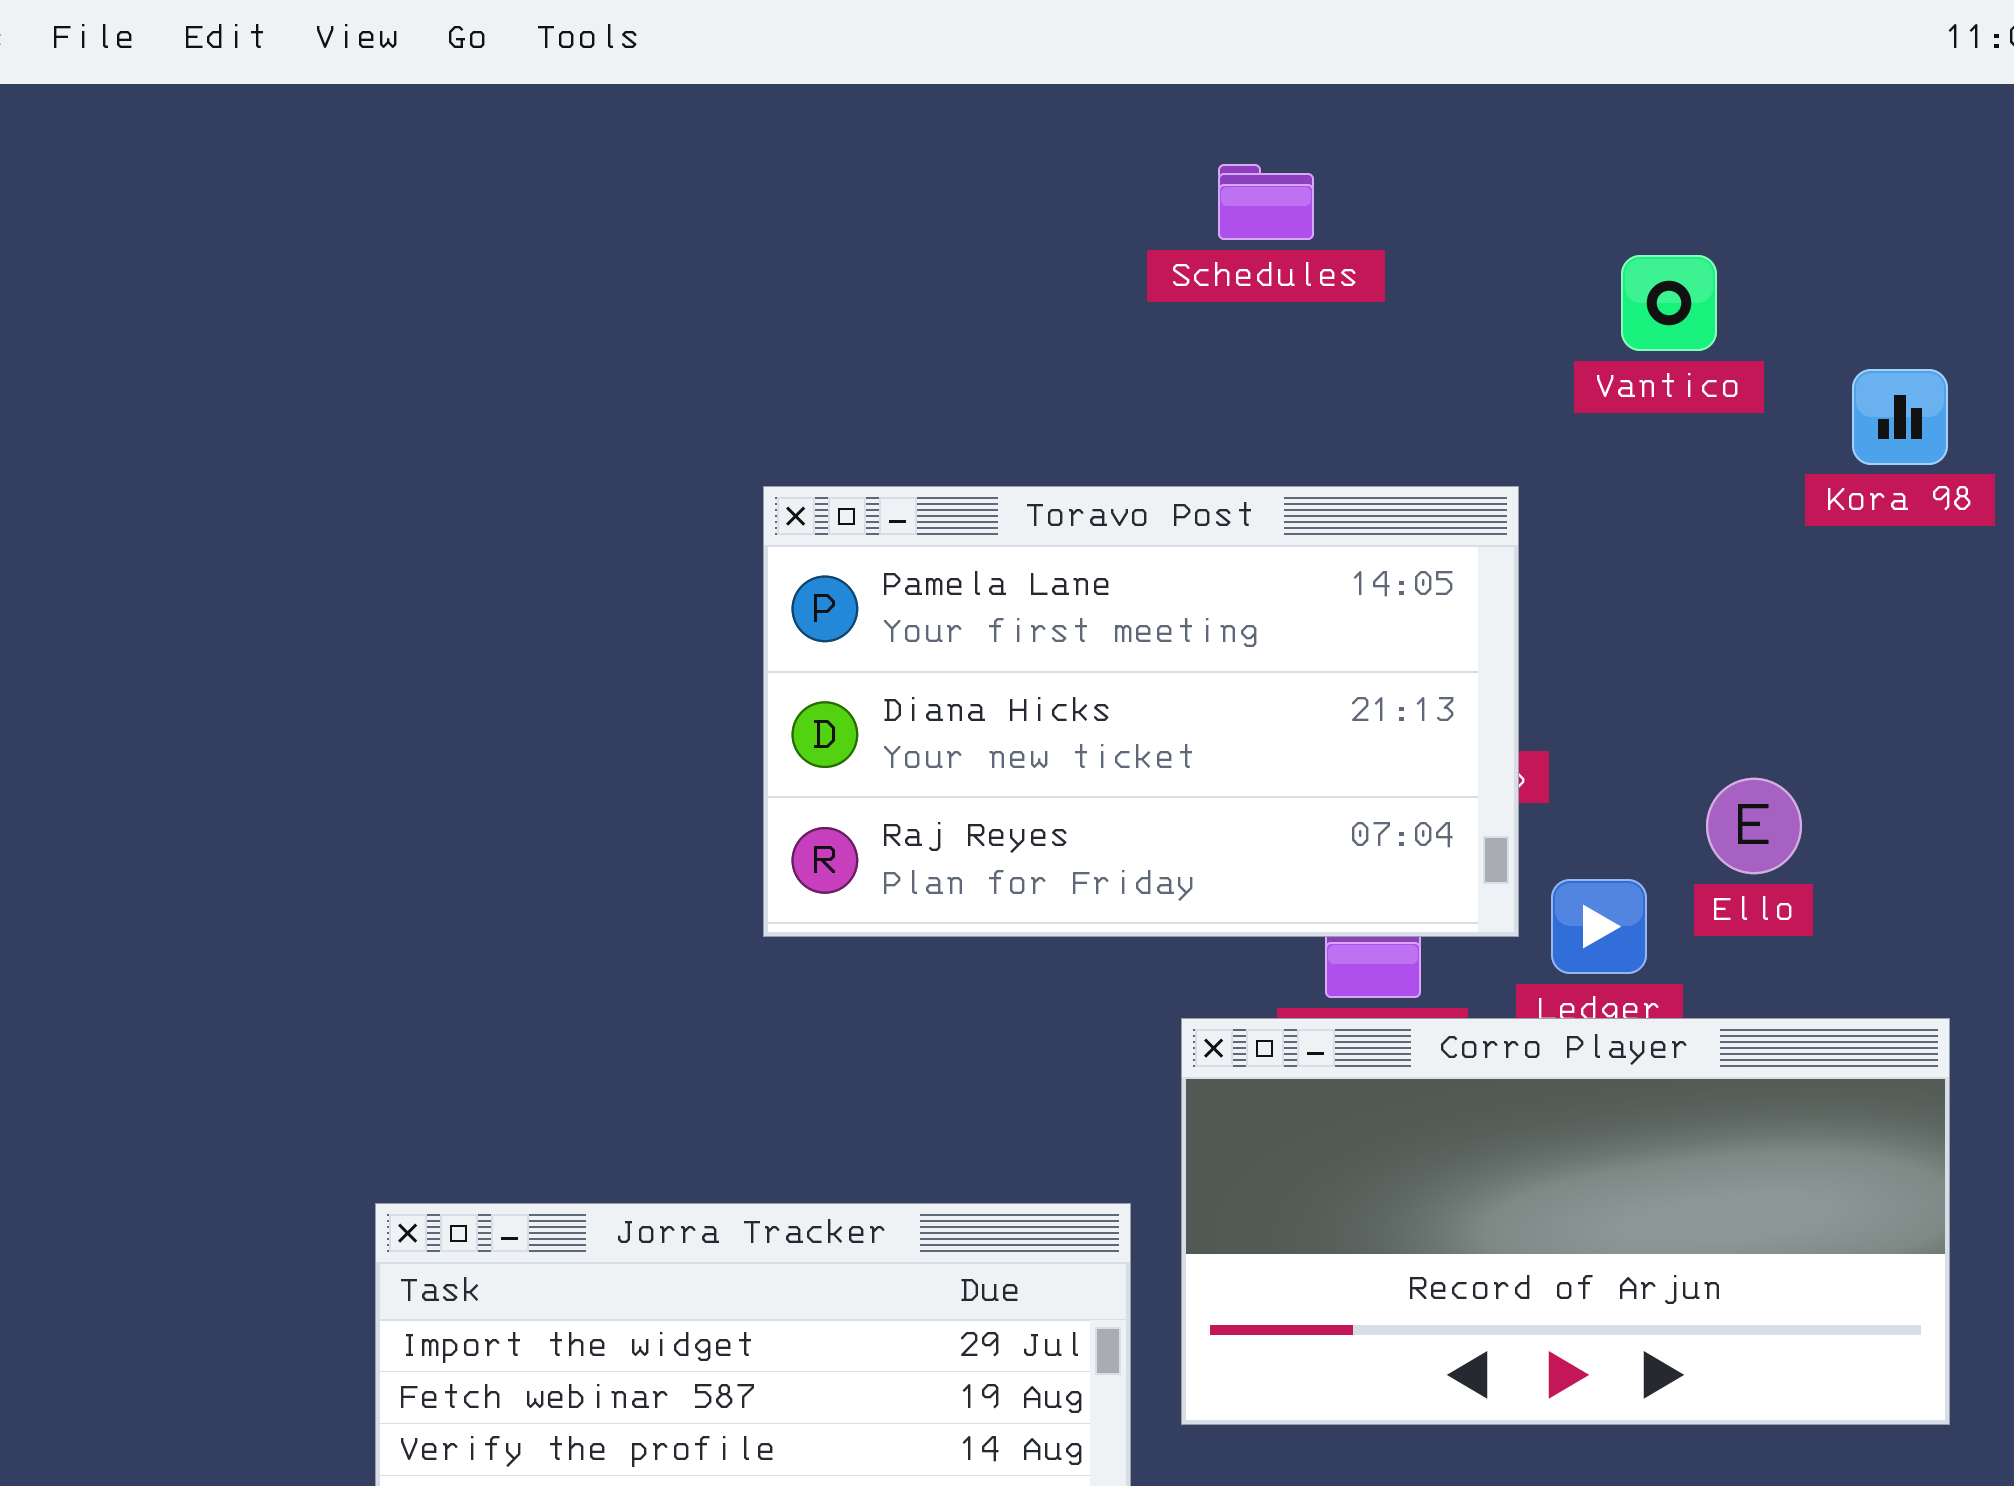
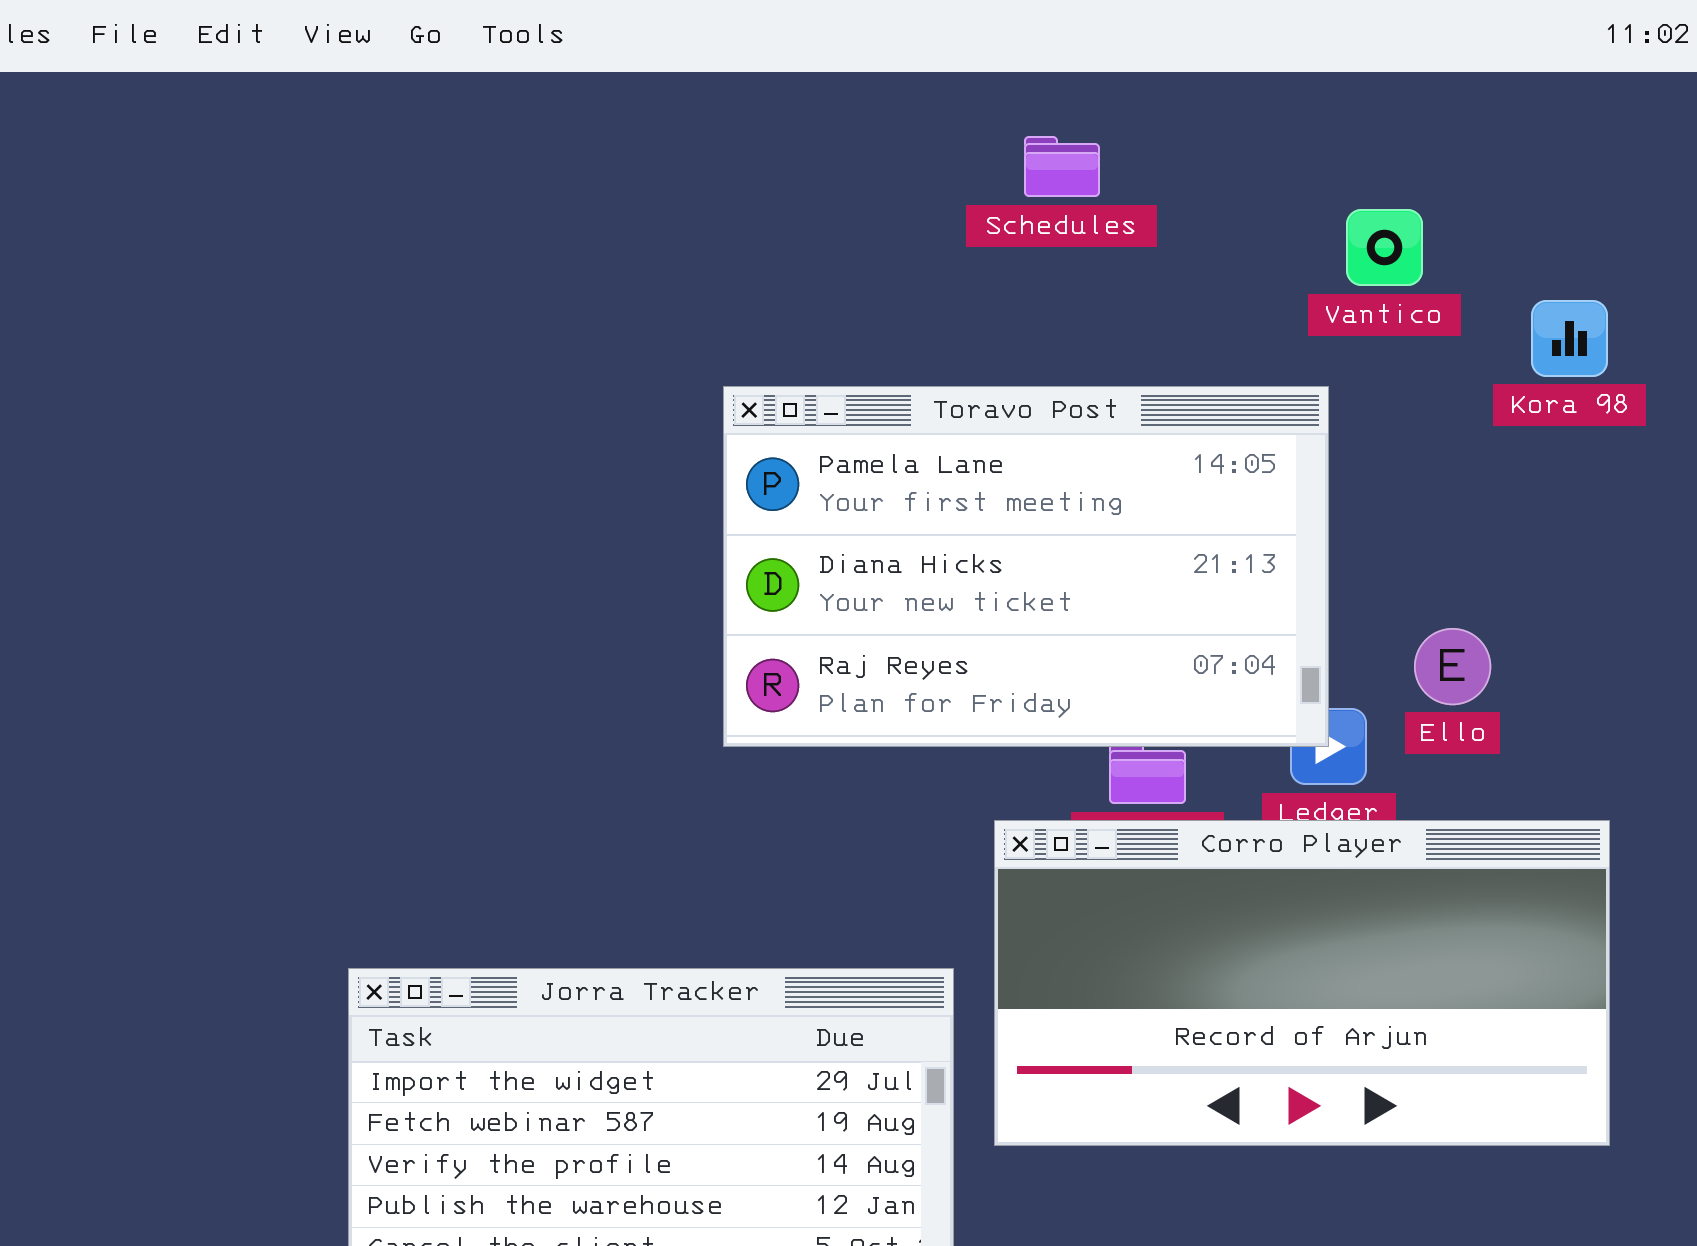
Toravo Post: [763,486,1519,937] -> [723,386,1329,747], moved

